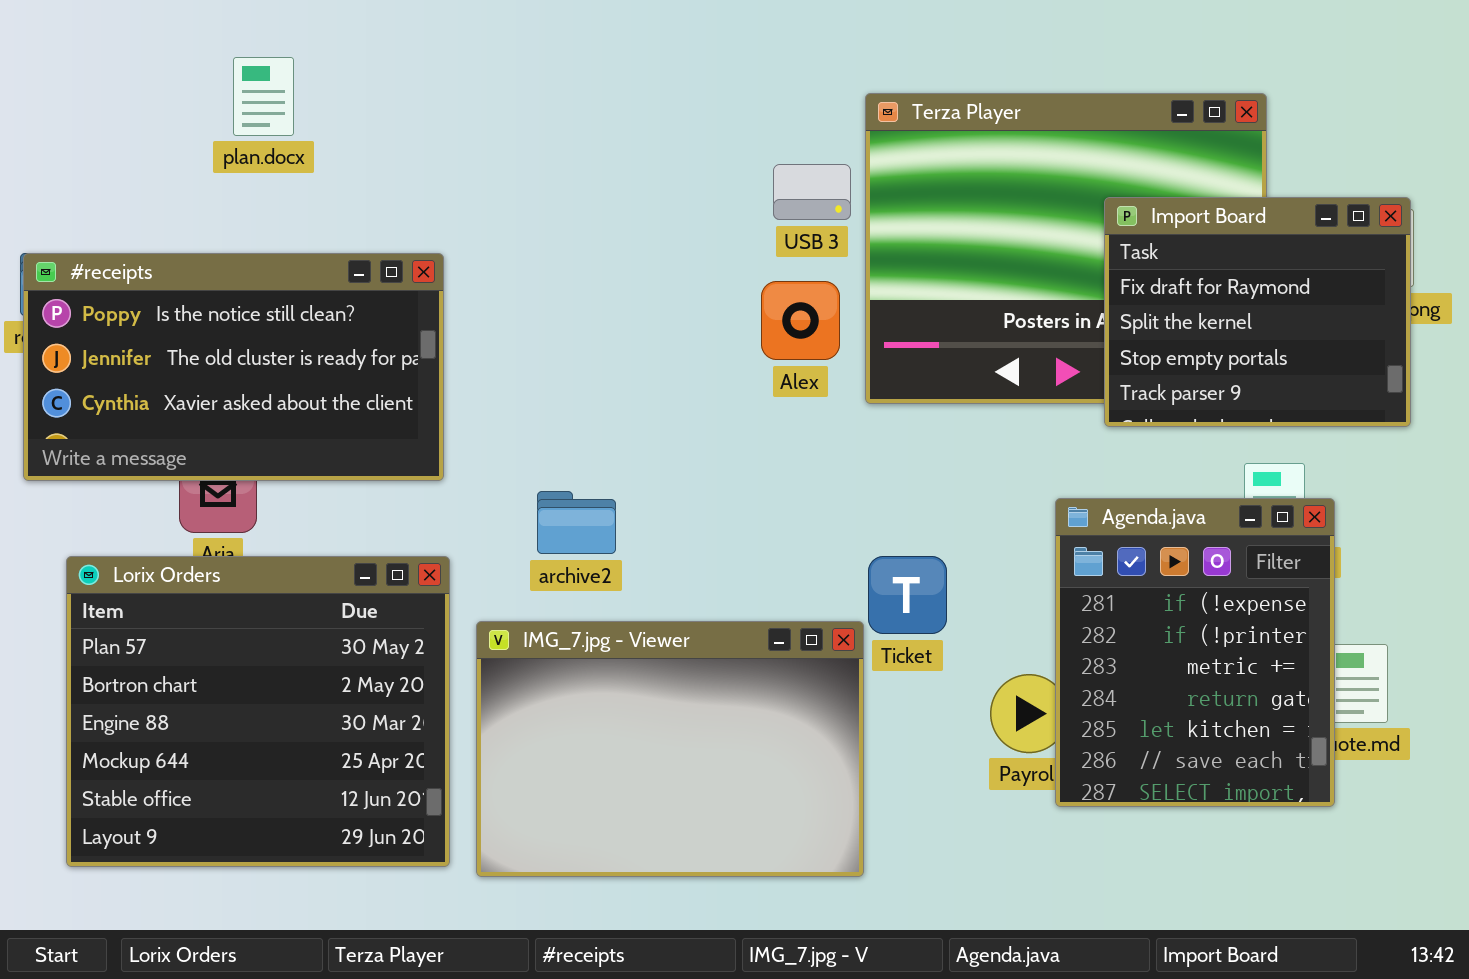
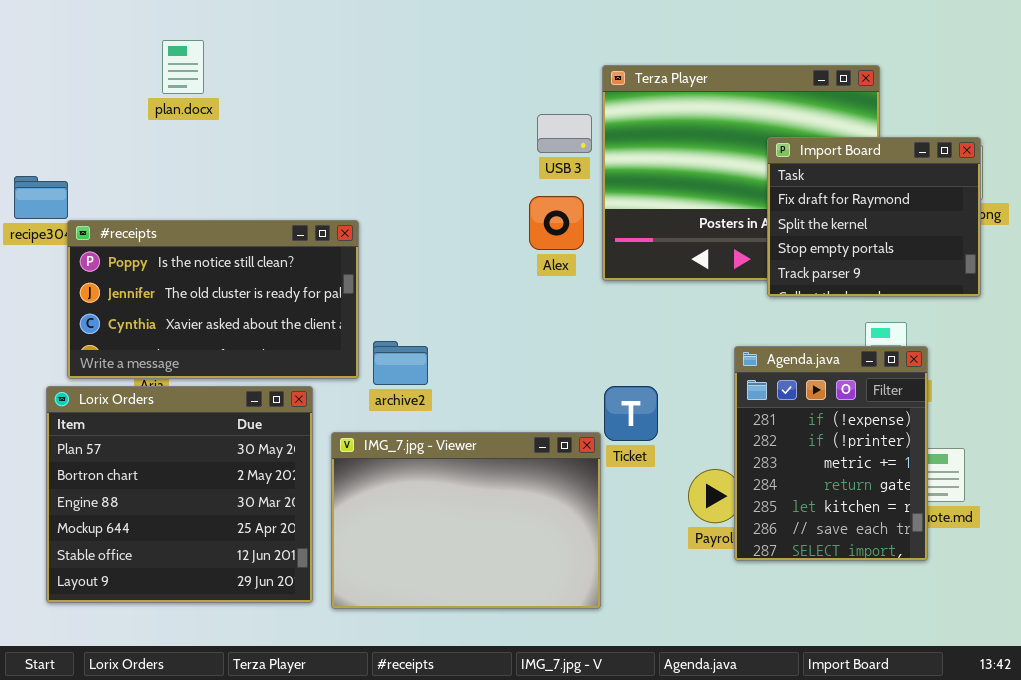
#receipts: [23,253,444,481] -> [67,220,359,379], moved

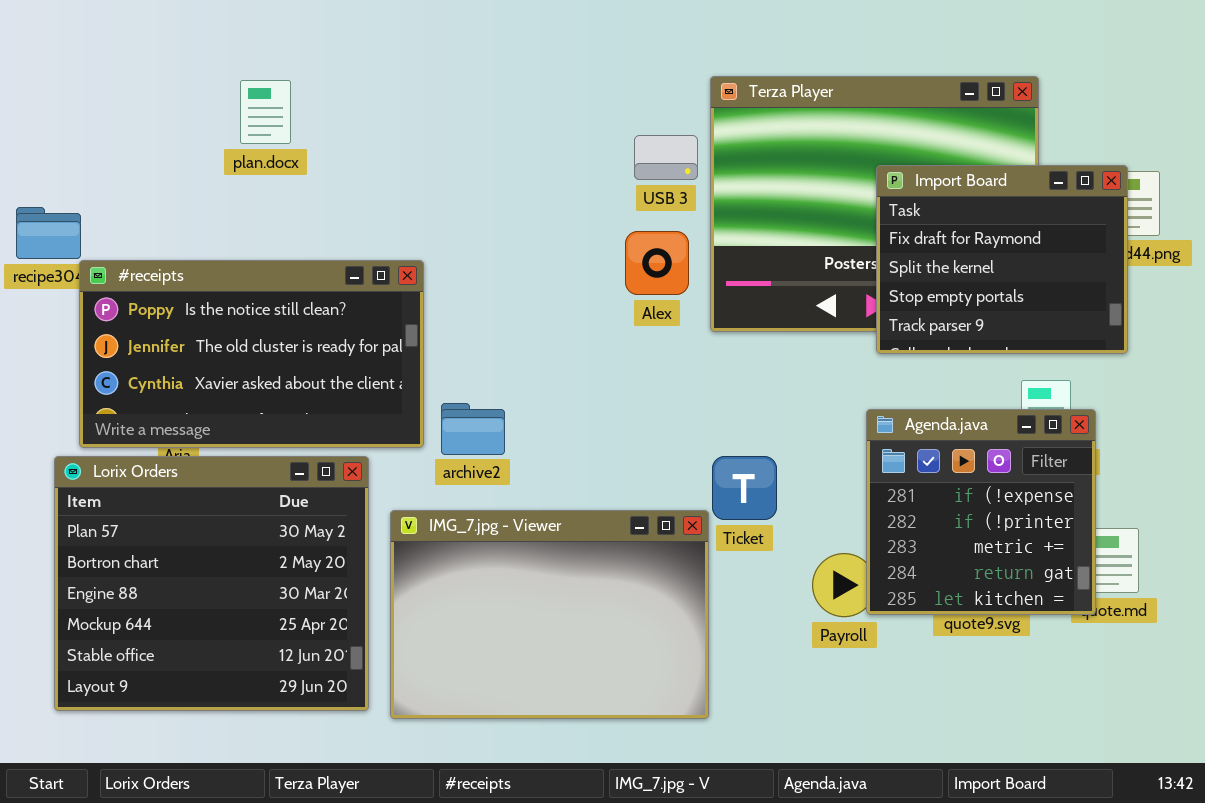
plan.docx: [162,40,204,94] -> [240,80,291,144], moved
Import Board: [767,137,981,297] -> [876,165,1128,354], moved
Agenda.java: [734,346,928,561] -> [866,409,1096,615], resized

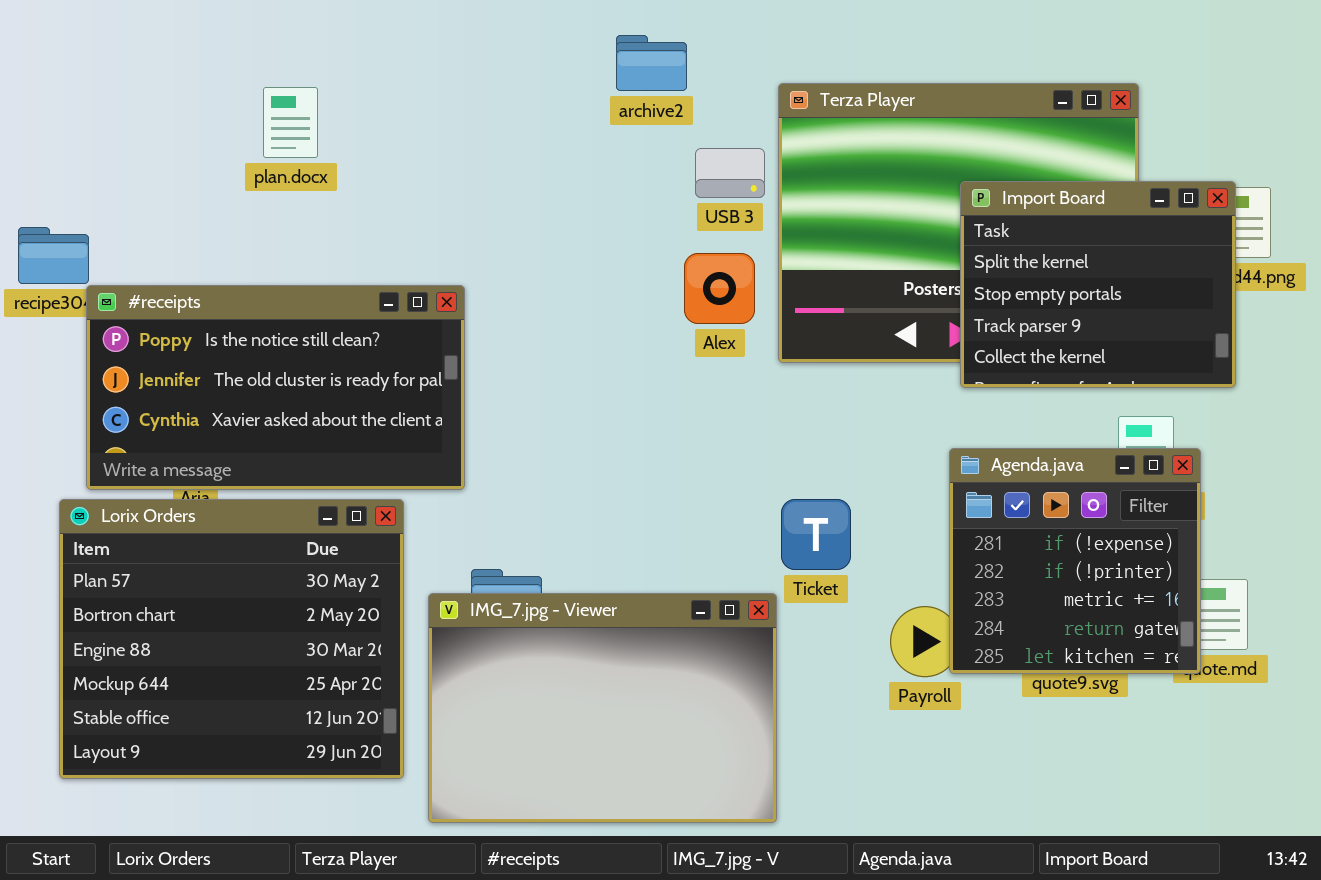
Import Board: [876,165,1128,354] -> [960,181,1236,388], scrolled down 1 row
archive2: [441,403,505,455] -> [616,35,687,91], moved
IMG_7.jpg - Viewer: [390,510,709,719] -> [428,593,777,823], moved

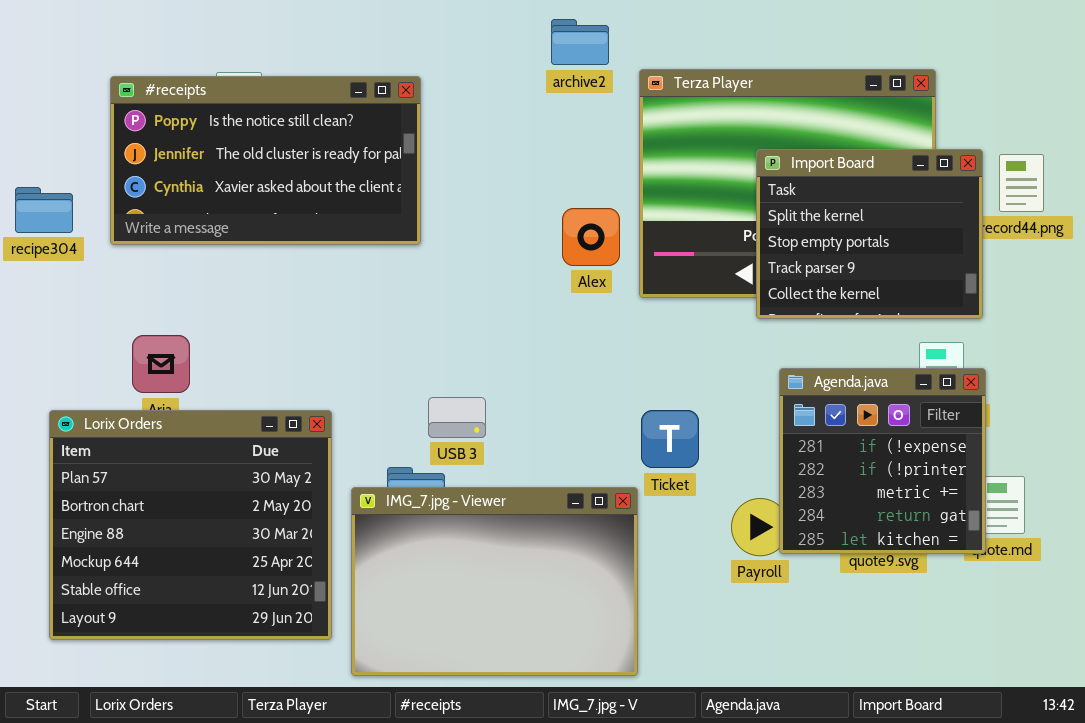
archive2: [616,35,687,91] -> [551,19,609,65], moved
USB 3: [695,148,765,198] -> [428,397,486,438], moved
Import Board: [960,181,1236,388] -> [756,149,983,319], moved
#receipts: [86,285,465,490] -> [110,76,421,245], moved

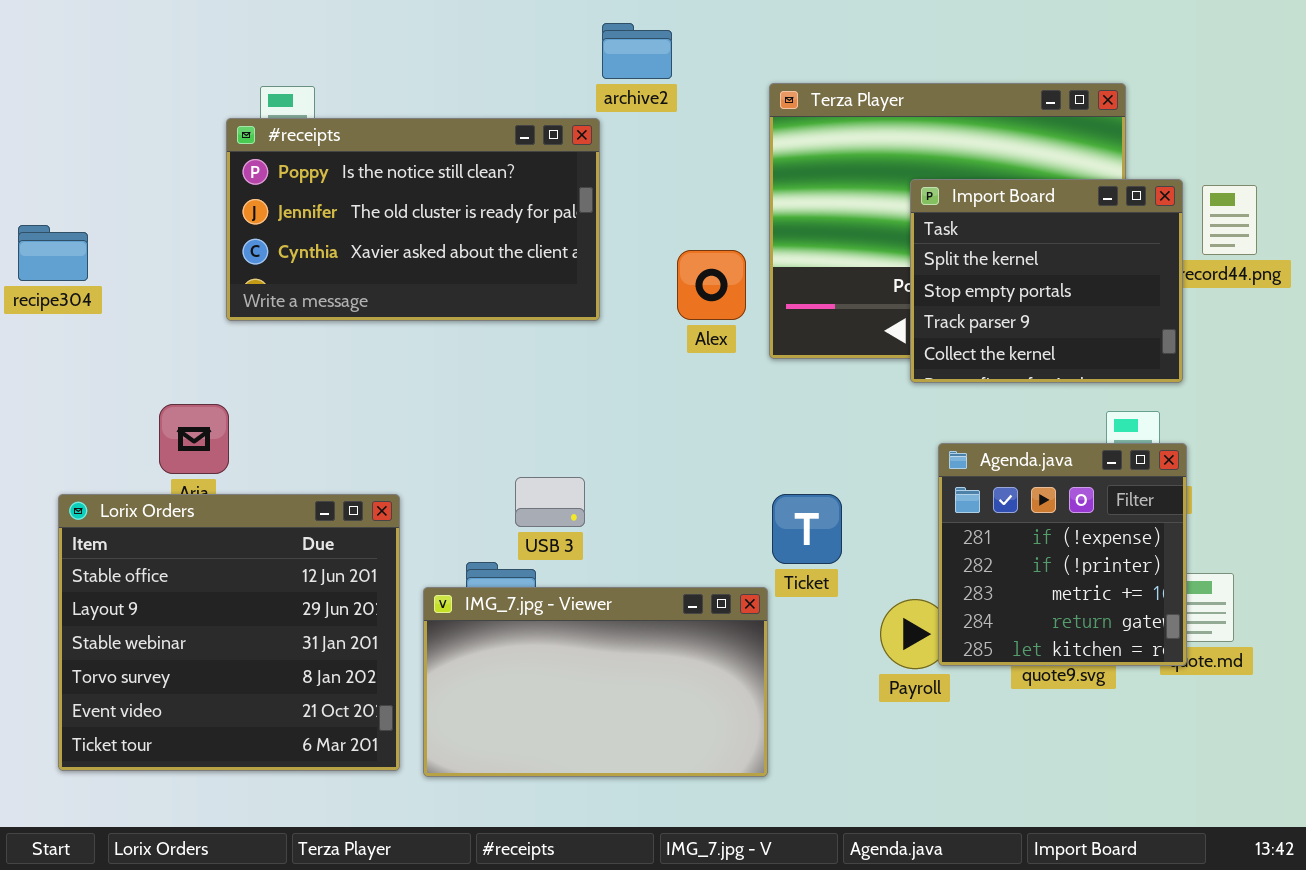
archive2: [551,19,609,65] -> [602,23,672,79], moved
#receipts: [110,76,421,245] -> [226,118,600,321], moved
Lorix Orders: [49,410,332,640] -> [58,494,400,771], scrolled down 4 rows
IMG_7.jpg - Viewer: [351,487,638,676] -> [423,587,768,777], resized

